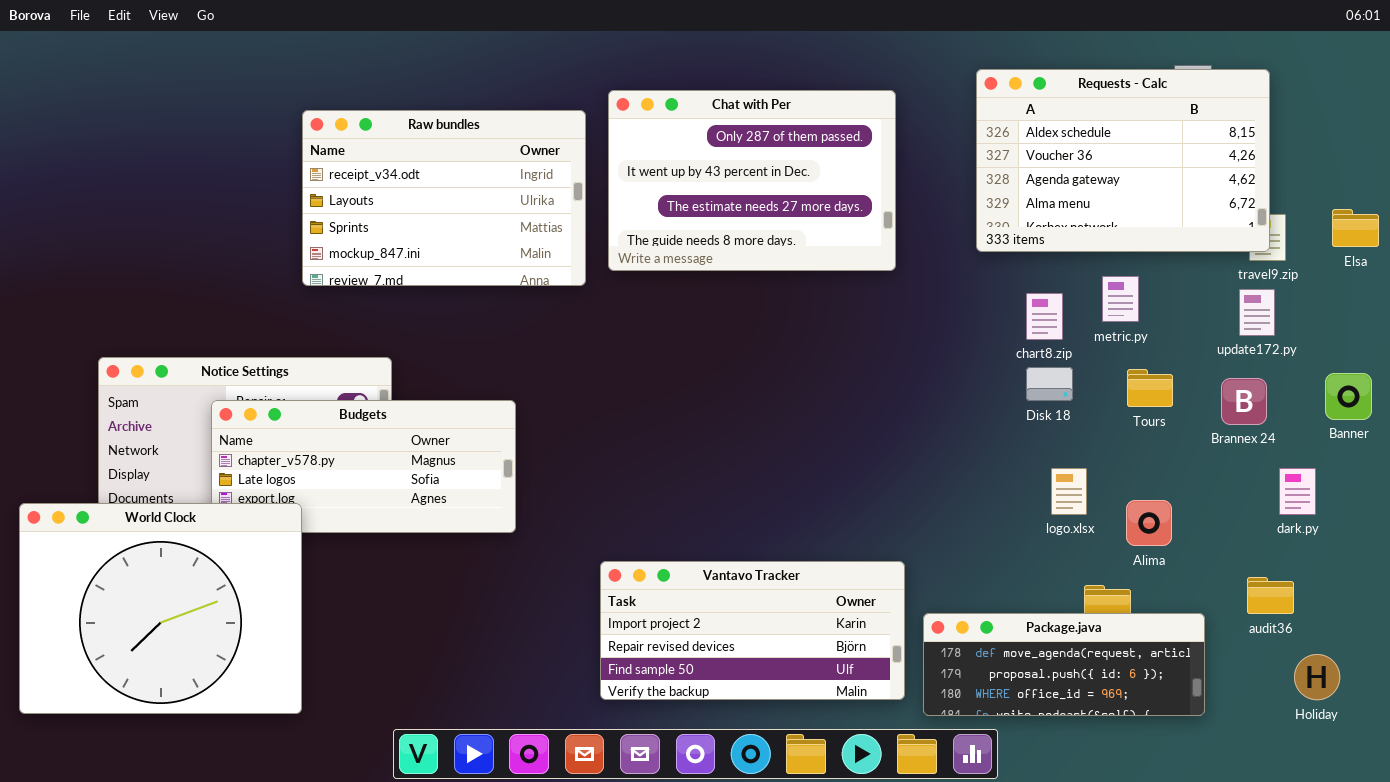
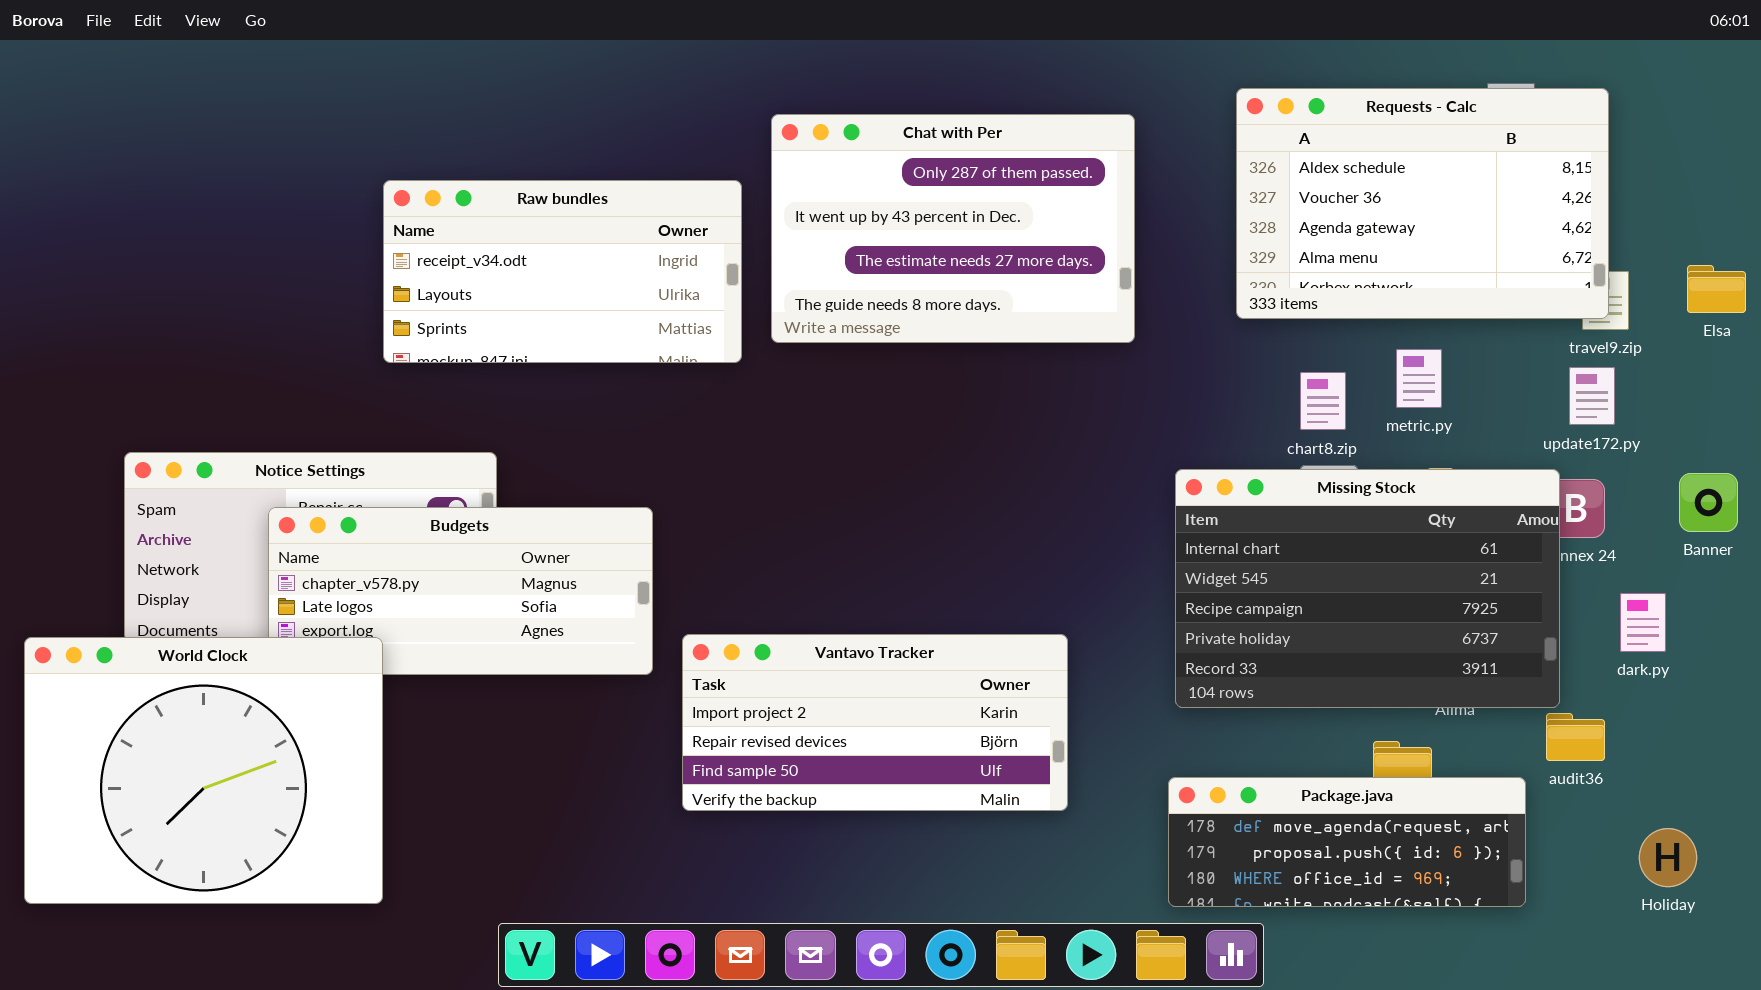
Raw bundles: [302,110,586,286] -> [383,180,742,363], resized
Missing Stock: none -> [1175,469,1560,708], opened
Vantavo Tracker: [600,561,905,700] -> [682,634,1068,811], moved
audit36: [1247,577,1294,614] -> [1546,713,1605,761], moved

